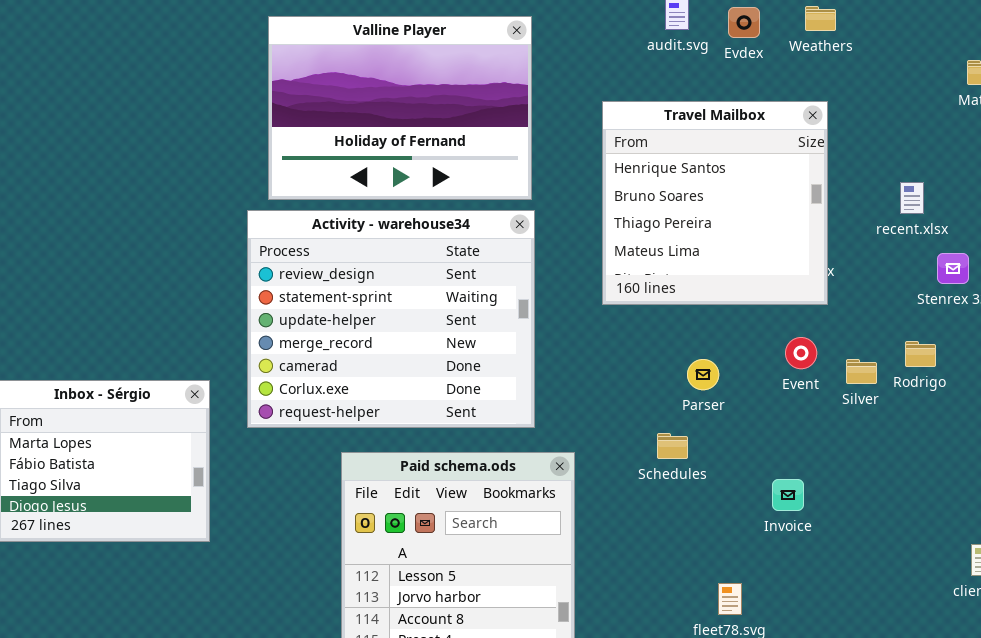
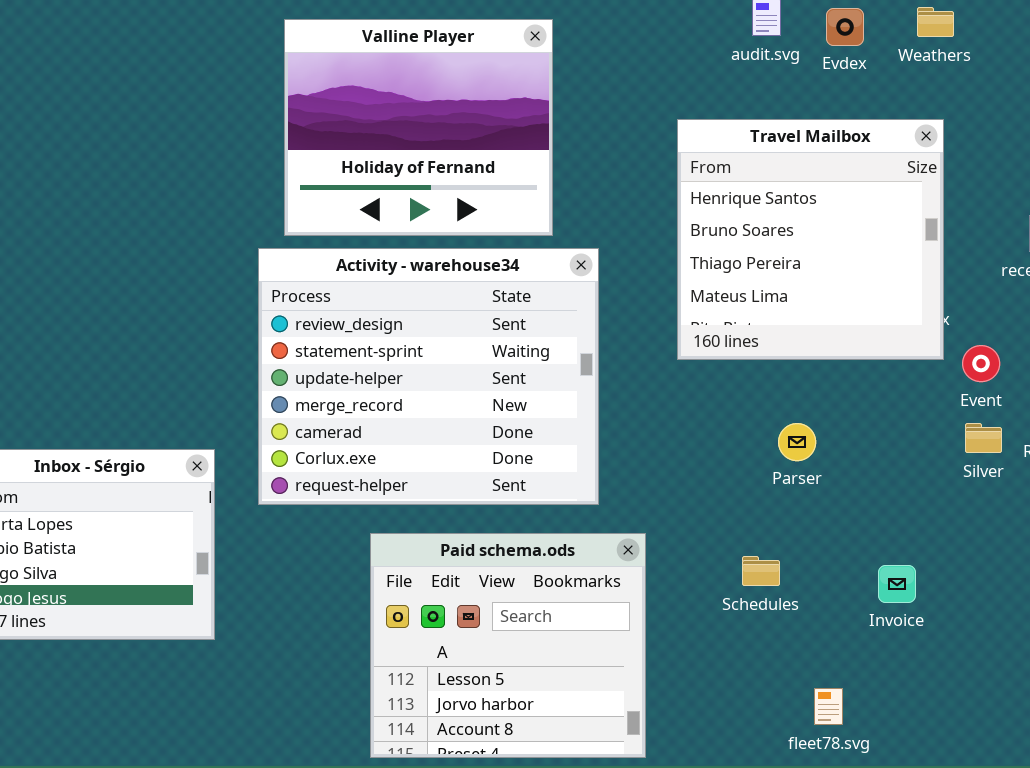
Valline Player: [268,16,532,200] -> [284,19,553,236], resized
Event: [785,337,817,369] -> [962,345,1000,382], moved
Schedules: [657,433,688,459] -> [742,556,780,586], moved

